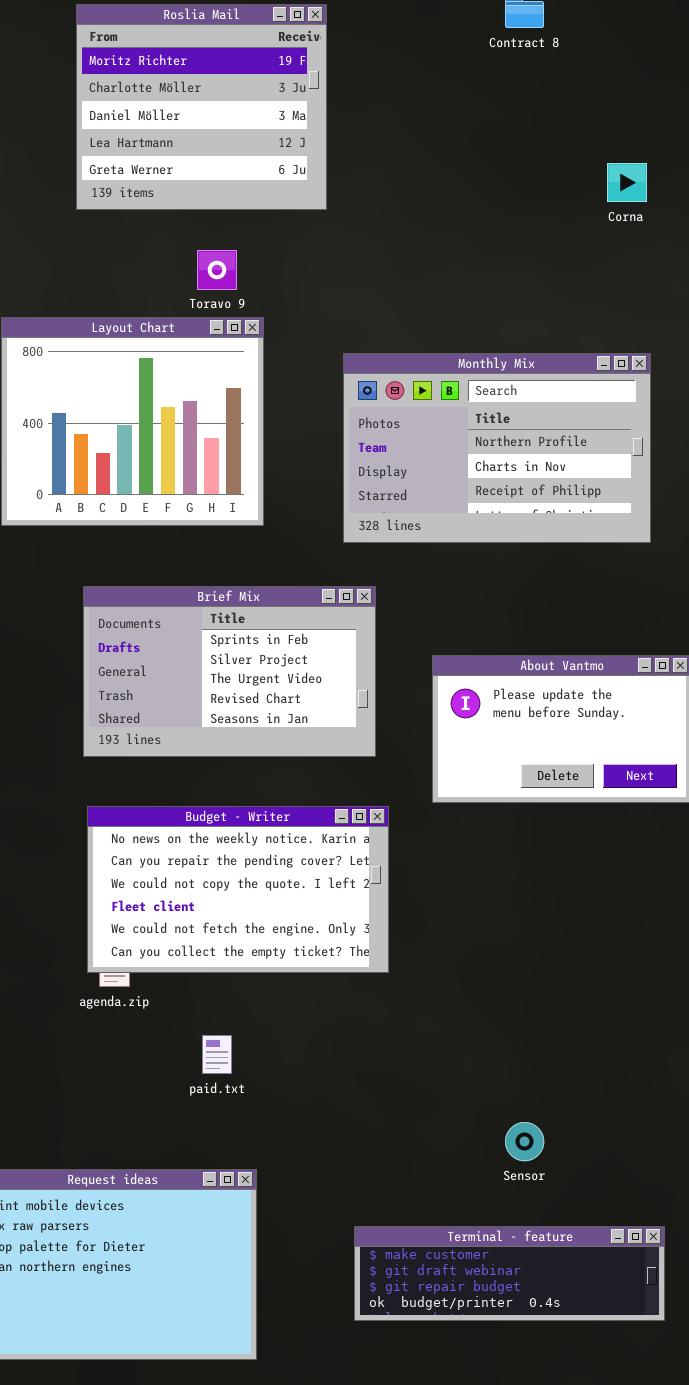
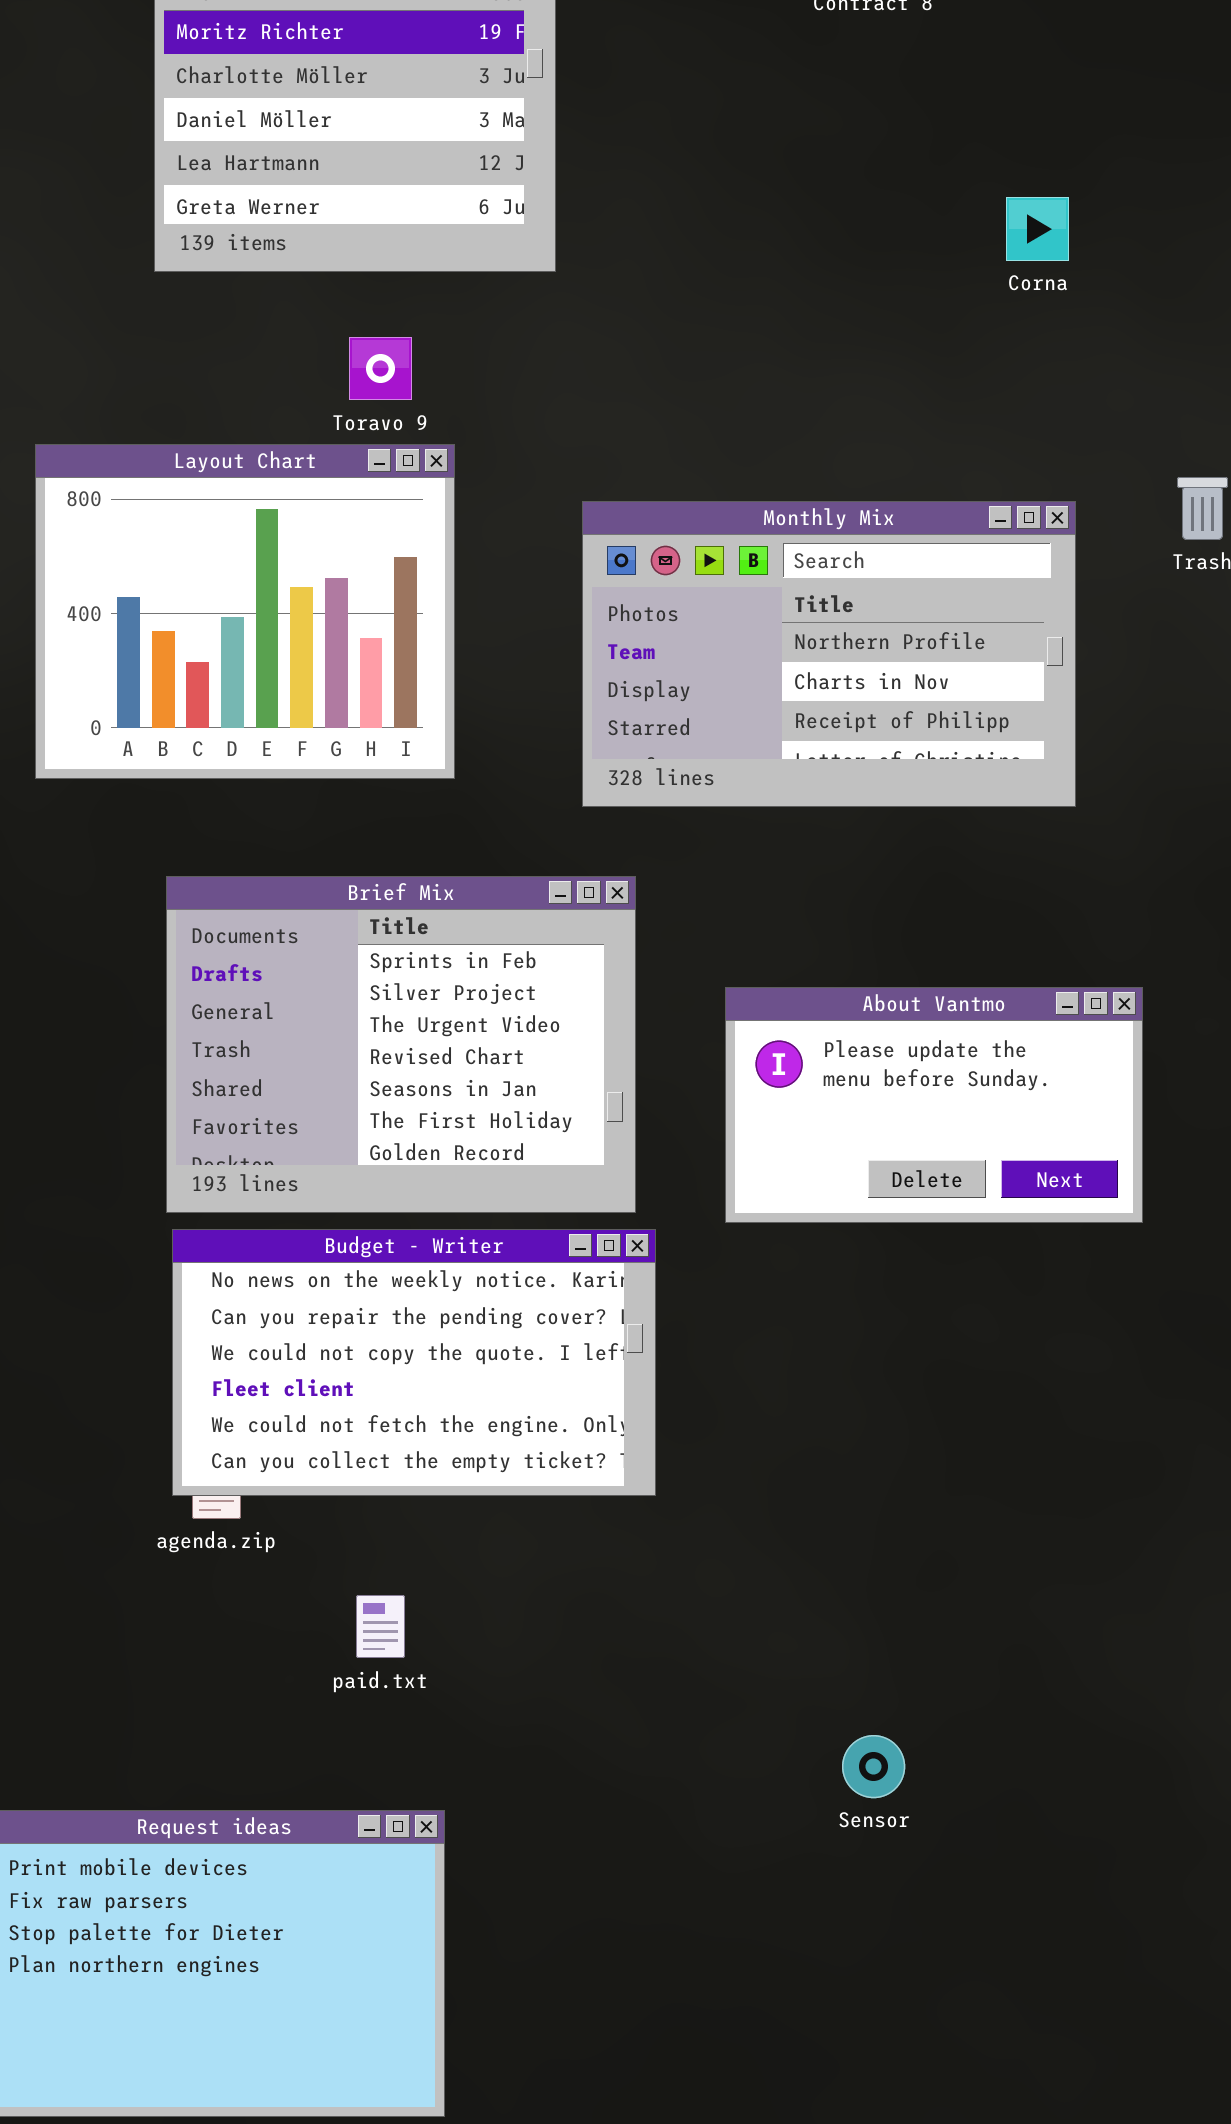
Brief Mix: [83,586,376,757] -> [166,876,636,1213], resized
Terminal - feature: [354,1226,665,1321] -> none, closed

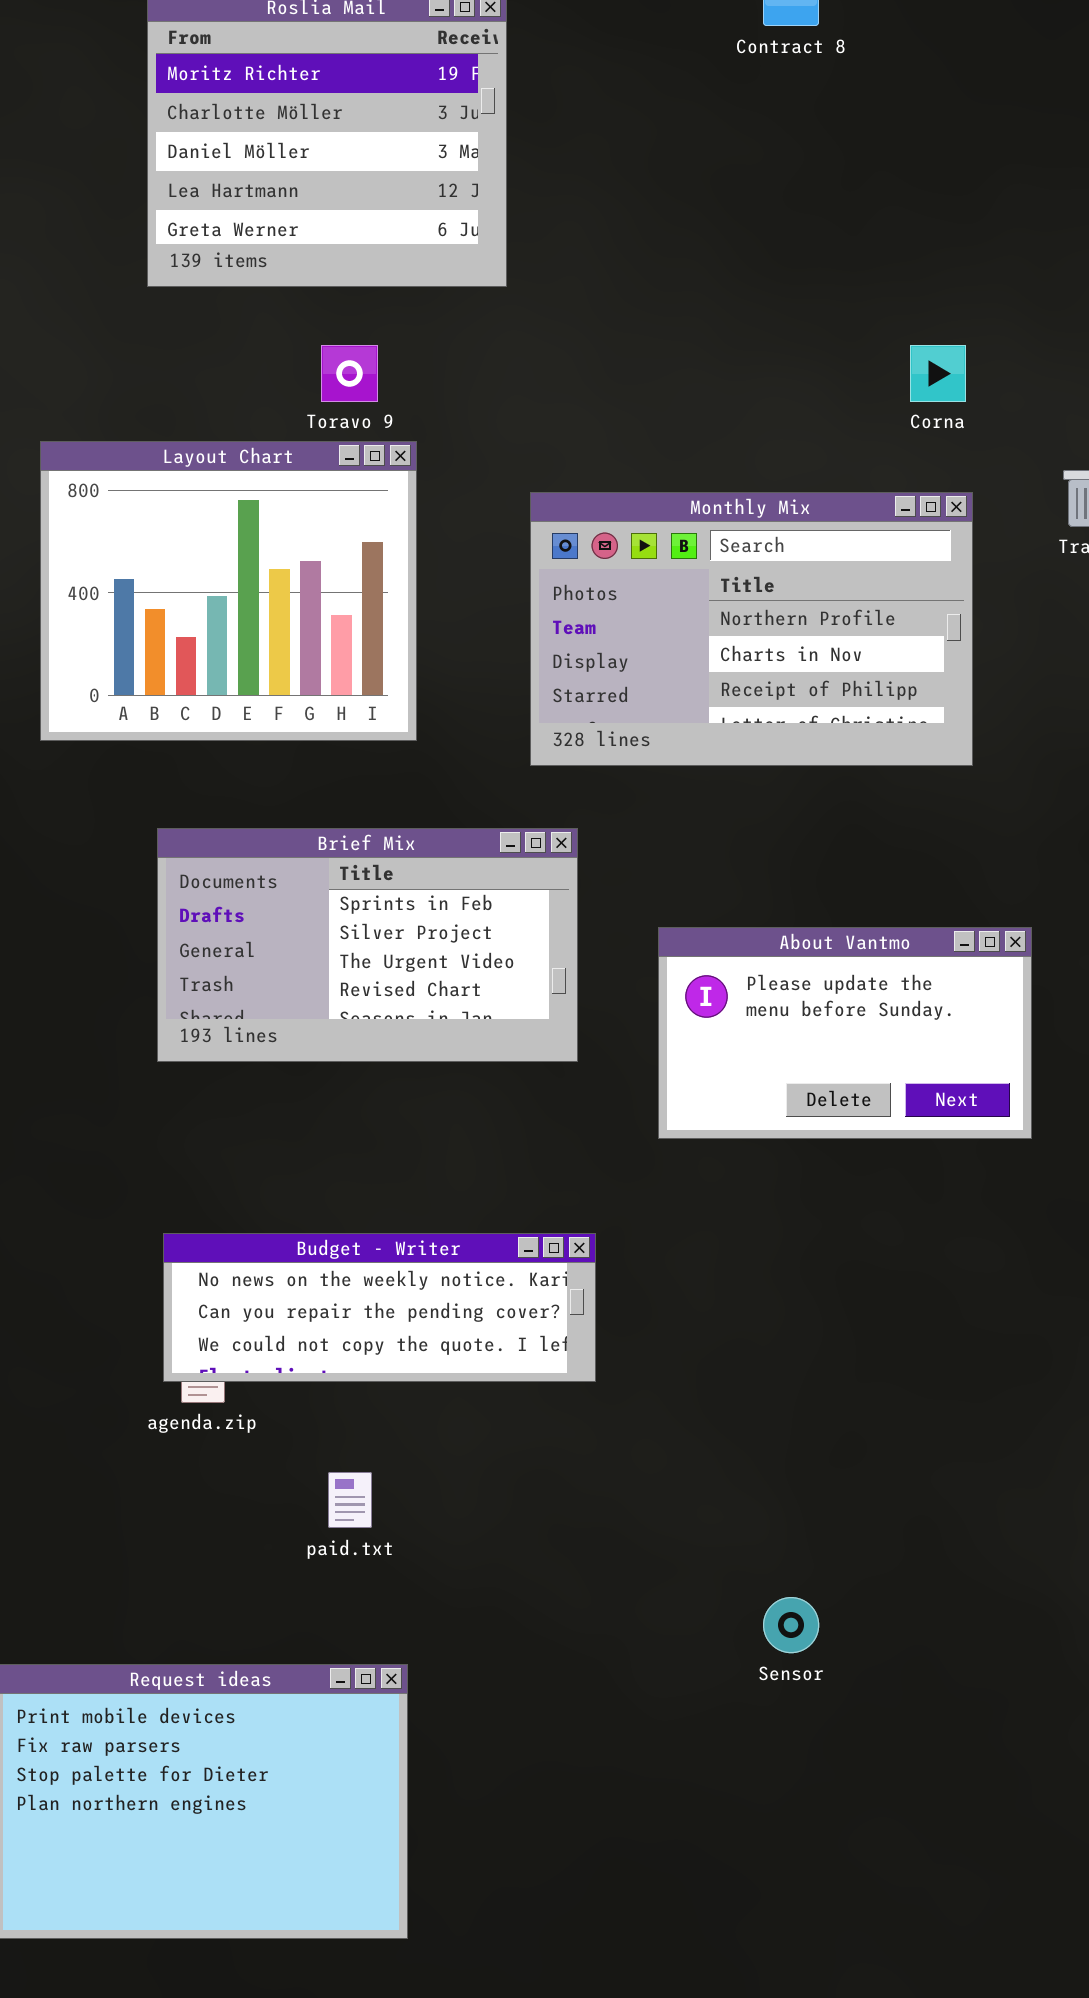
Corna: [1006,197,1069,261] -> [910,345,966,402], moved
Brief Mix: [166,876,636,1213] -> [157,828,578,1062], resized
Budget - Writer: [172,1229,656,1496] -> [163,1233,596,1382], resized

